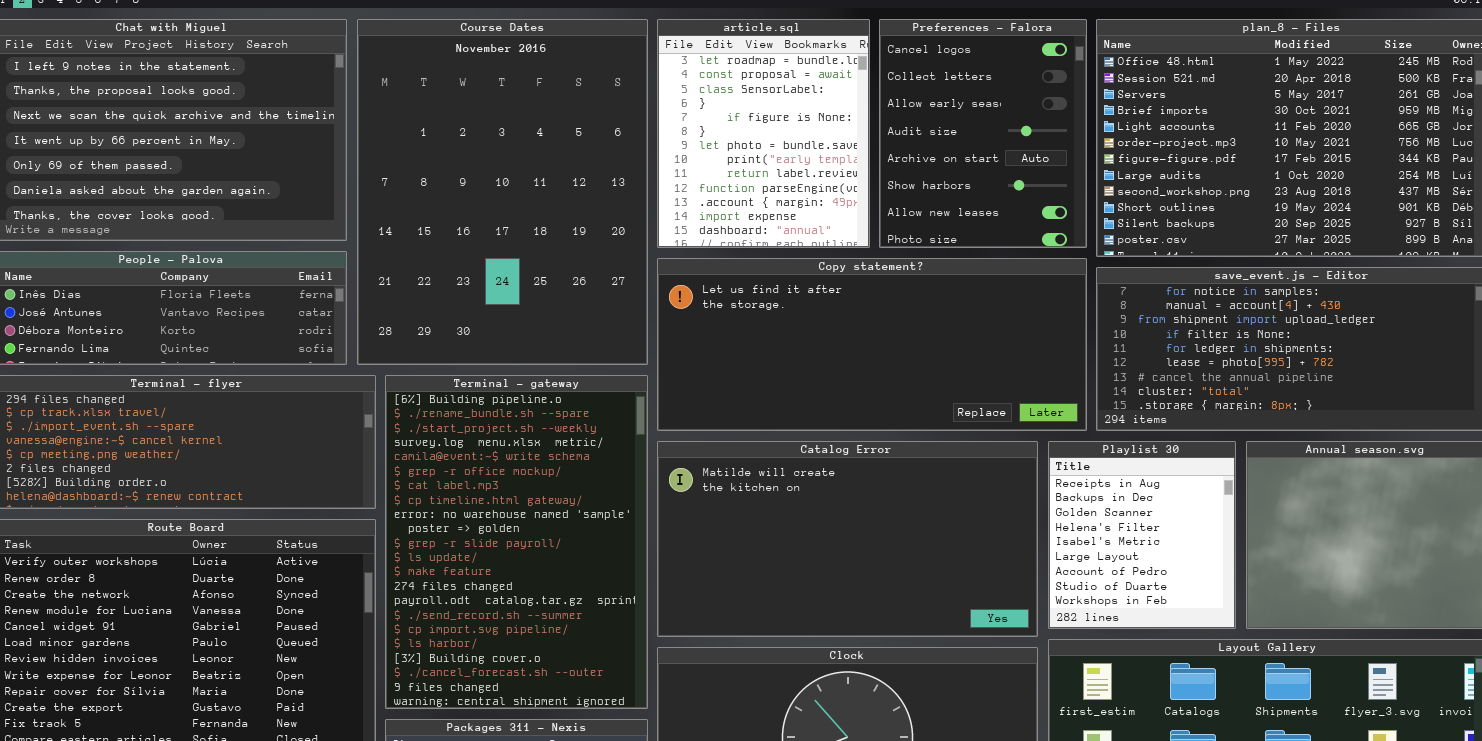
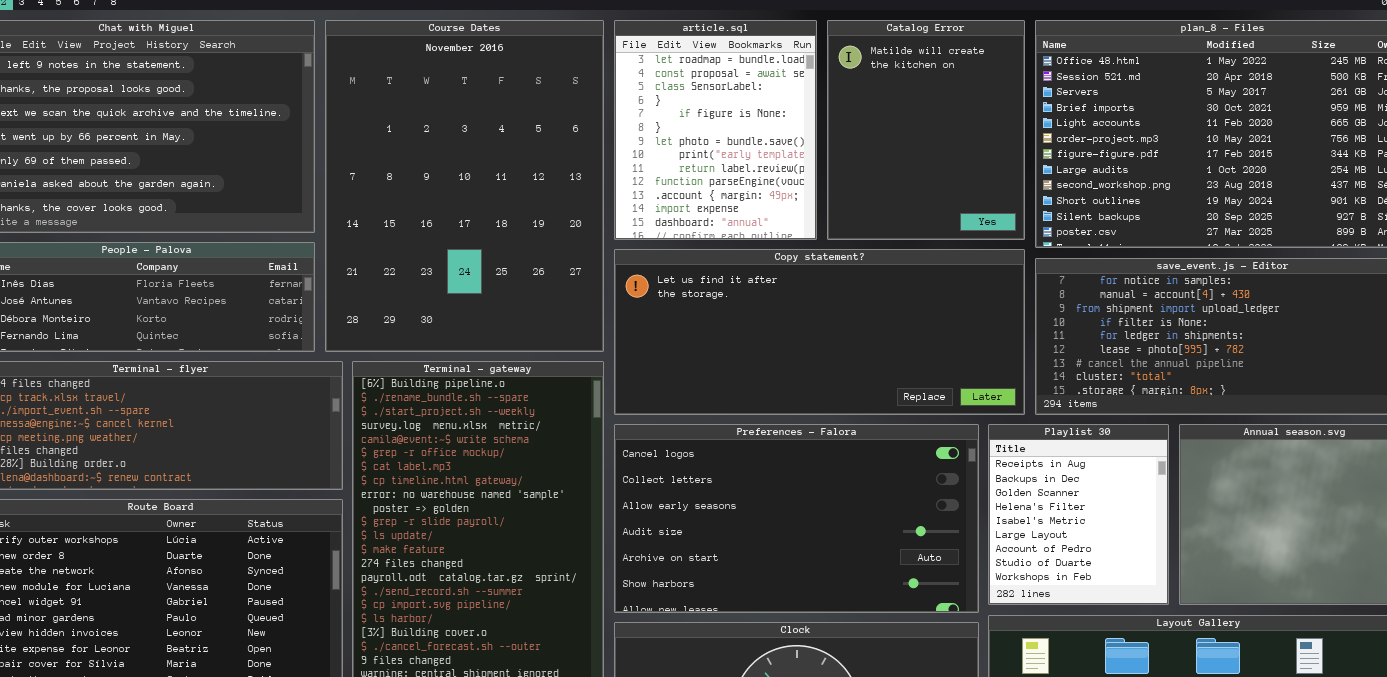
Preferences - Falora: [879,19,1087,248] -> [614,424,979,613], moved, resized
Catalog Error: [657,441,1038,637] -> [827,20,1025,240], moved, resized

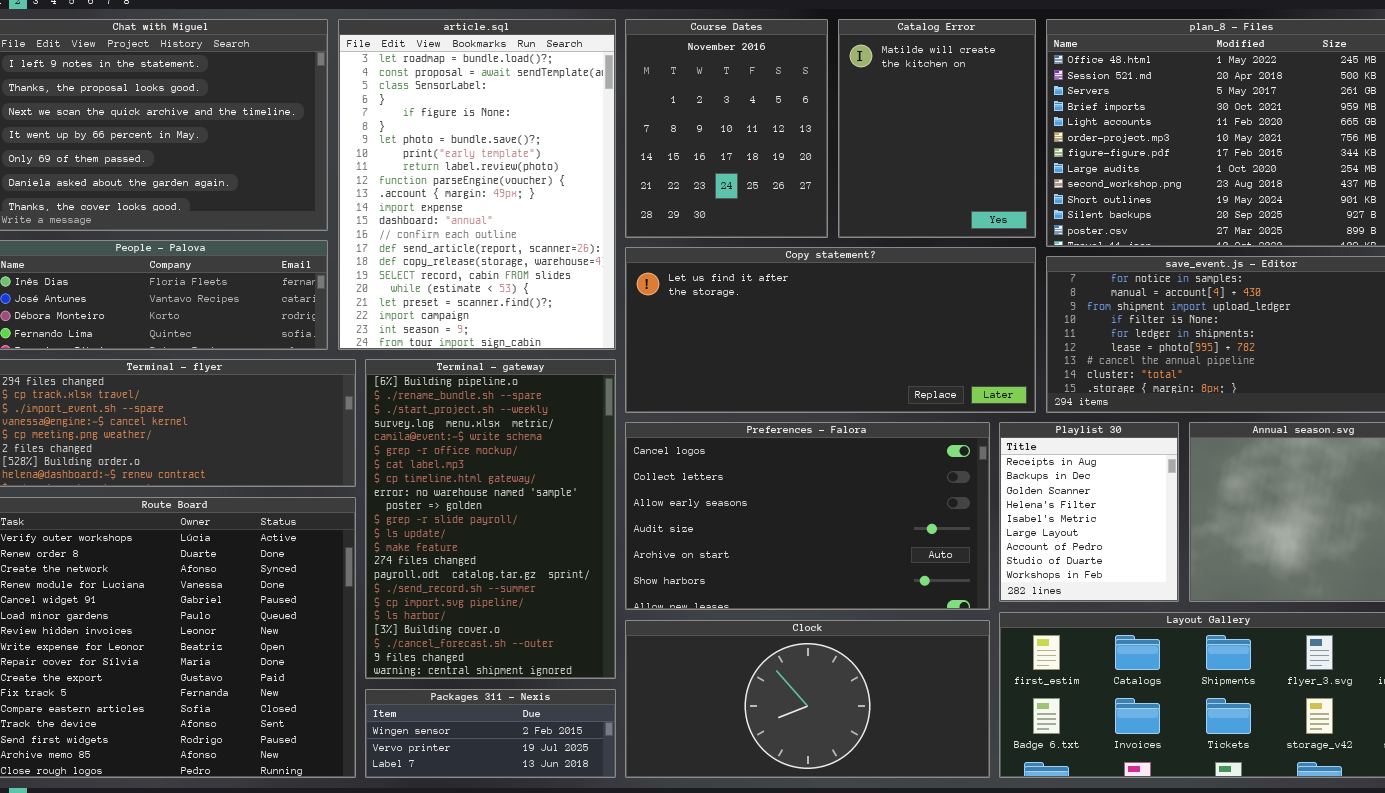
Course Dates: [325,20,604,352] -> [625,19,828,238], moved, resized
article.sql: [614,20,817,240] -> [338,19,616,350], moved, resized

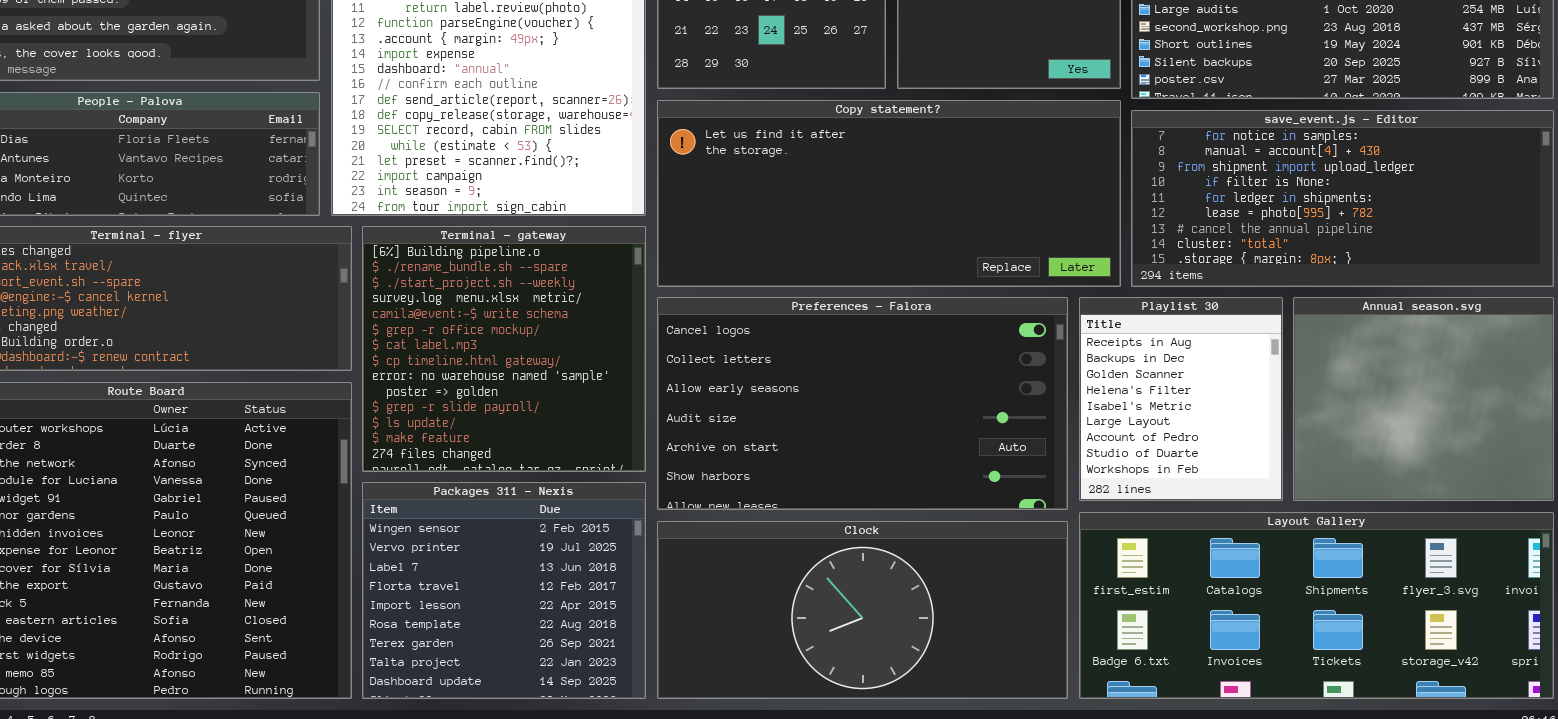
Terminal - gateway: [365,359,616,679] -> [362,226,646,472], resized
Packages 311 - Nexis: [365,689,616,778] -> [362,482,646,699], resized

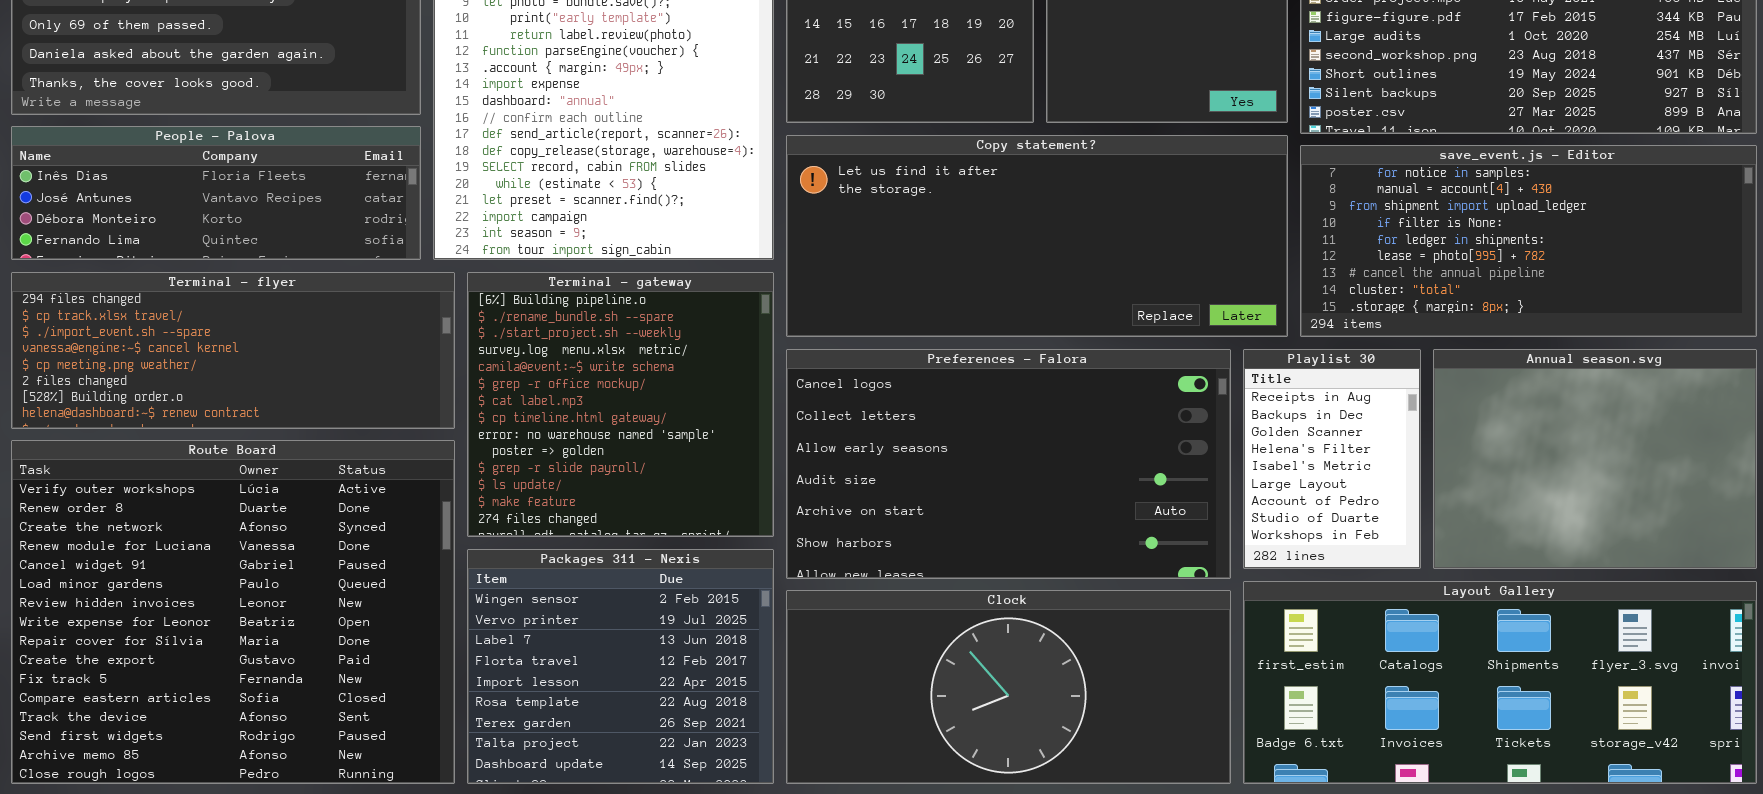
Playlist 30: [1079,297,1283,501] -> [1243,349,1421,569], resized
Annual season.svg: [1293,297,1554,501] -> [1433,349,1757,569], resized

